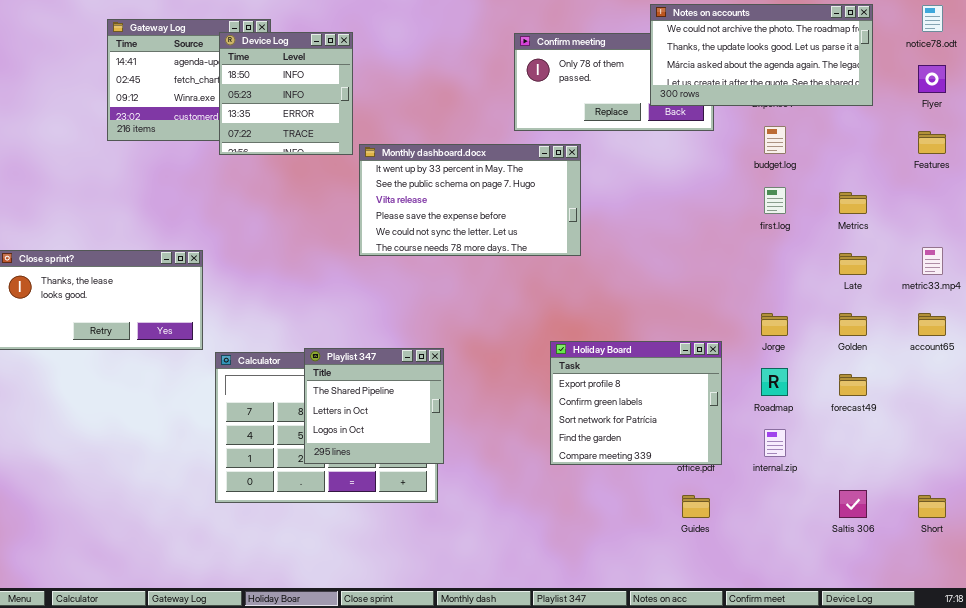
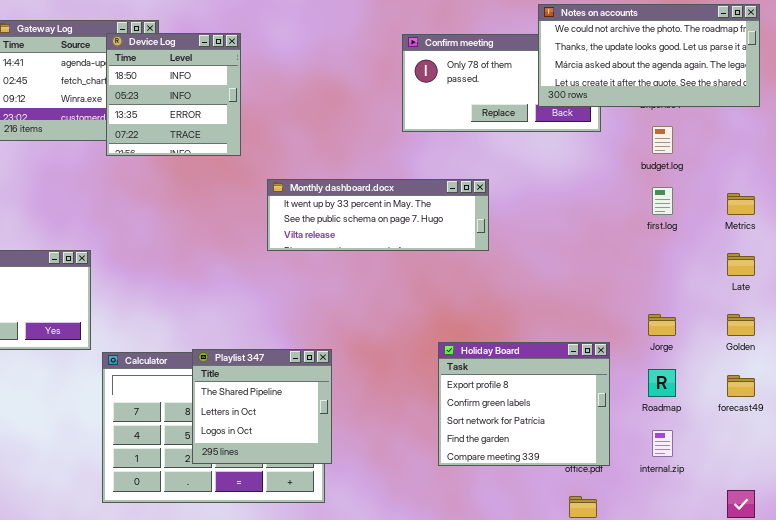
Monthly dashboard.docx: [359,144,581,256] -> [267,179,489,251], moved, resized

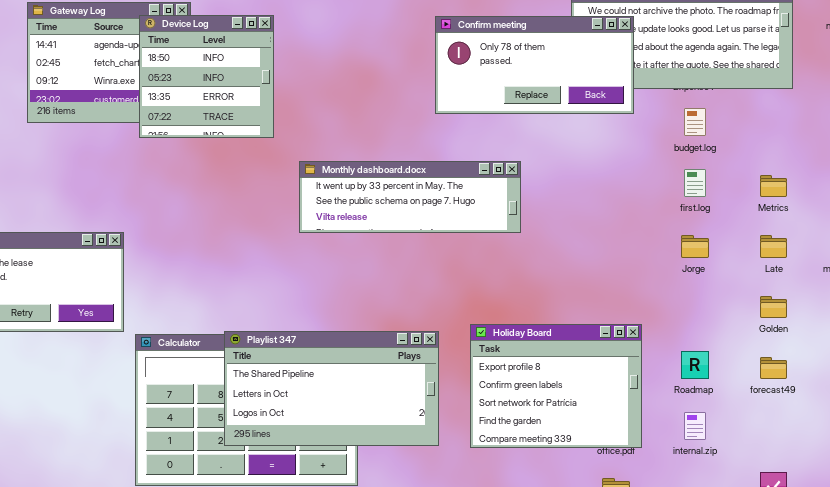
Confirm meeting: [402,34,601,132] -> [435,16,634,114], raised
Jorge: [648,314,676,336] -> [681,235,709,258], moved
Playlist 347: [192,349,332,464] -> [224,331,439,446], resized

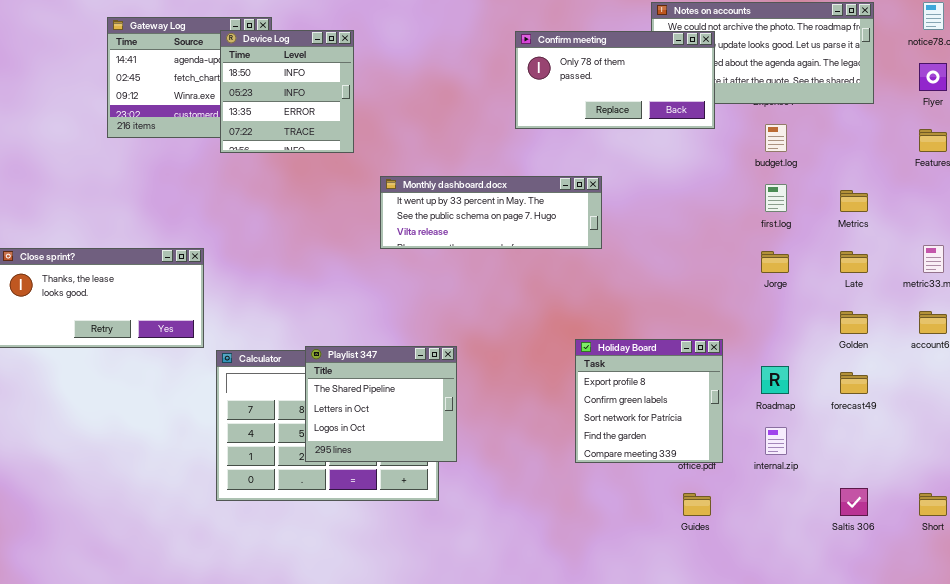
Holiday Board: [470,324,642,448] -> [575,339,723,463], resized
Playlist 347: [224,331,439,446] -> [305,346,457,462], resized

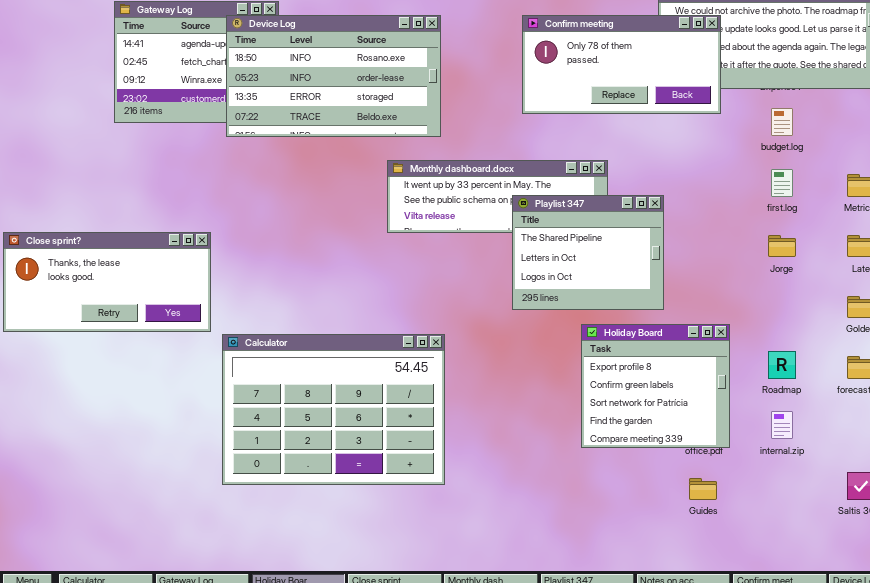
Device Log: [220,30,354,153] -> [226,15,441,137], resized
Playlist 347: [305,346,457,462] -> [512,195,664,310], moved

